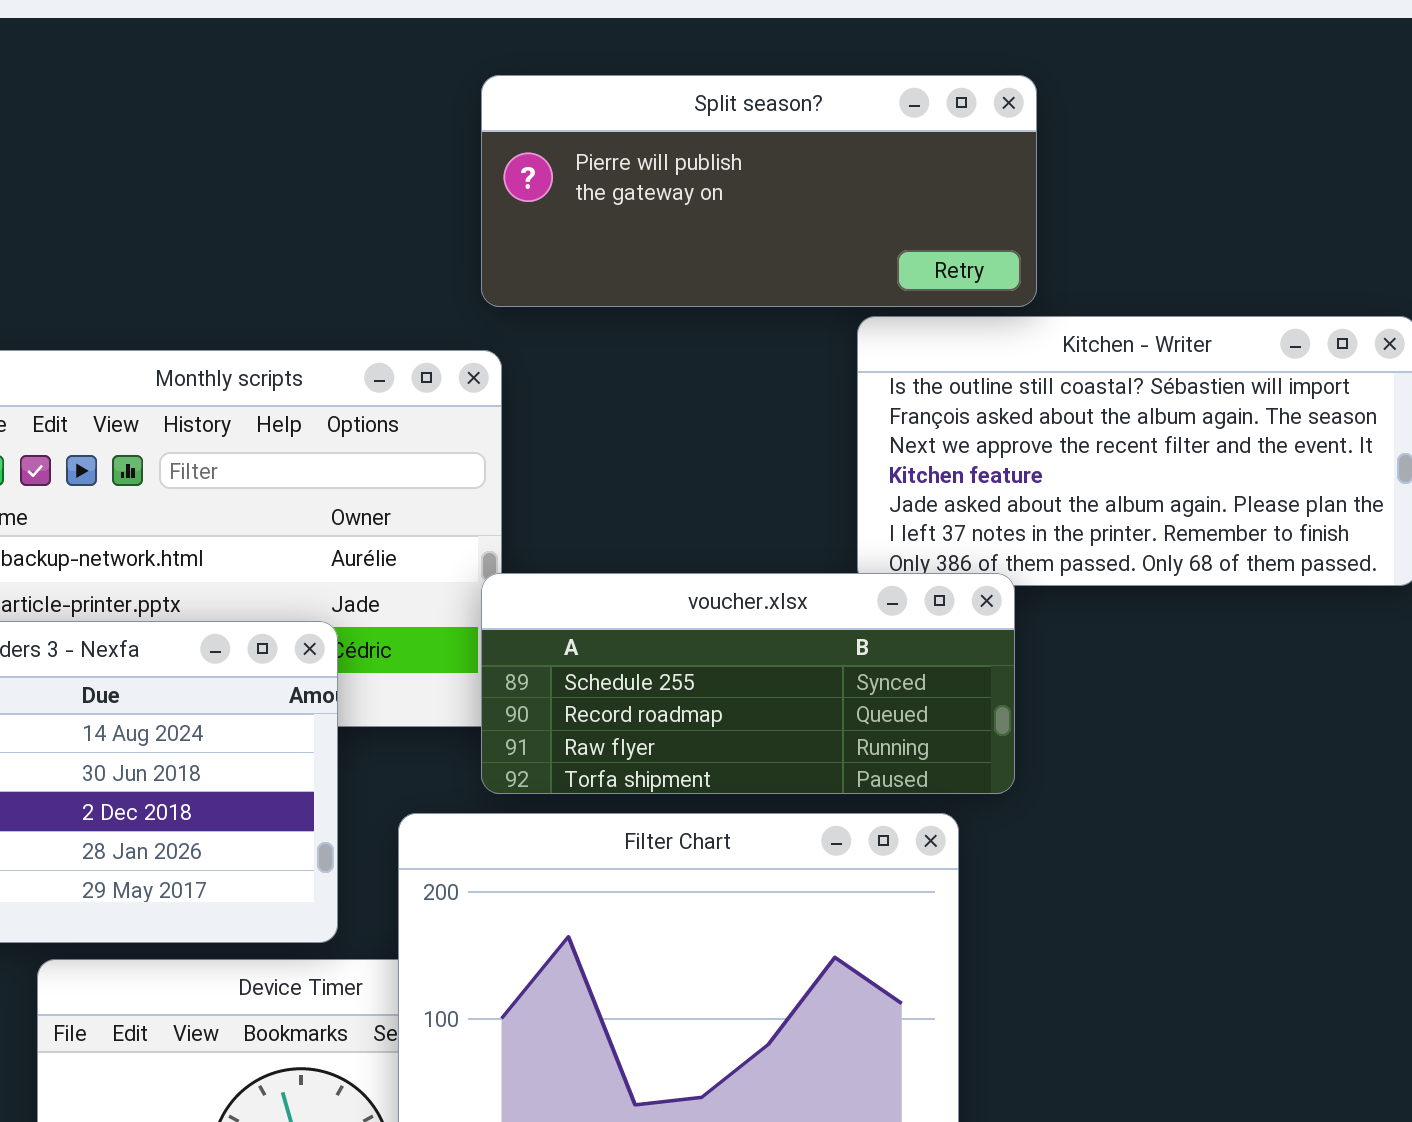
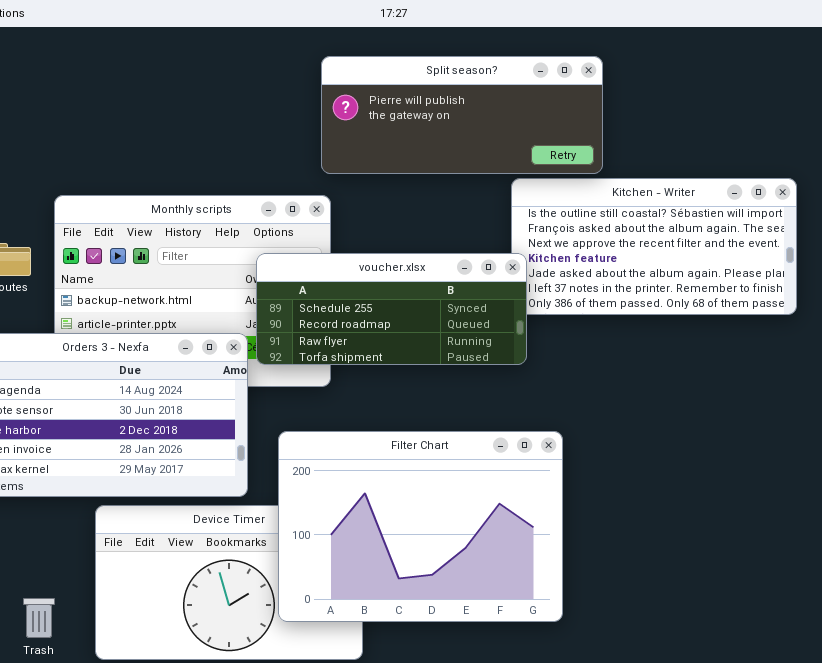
voucher.xlsx: [481,573,1015,794] -> [256,253,527,365], moved

